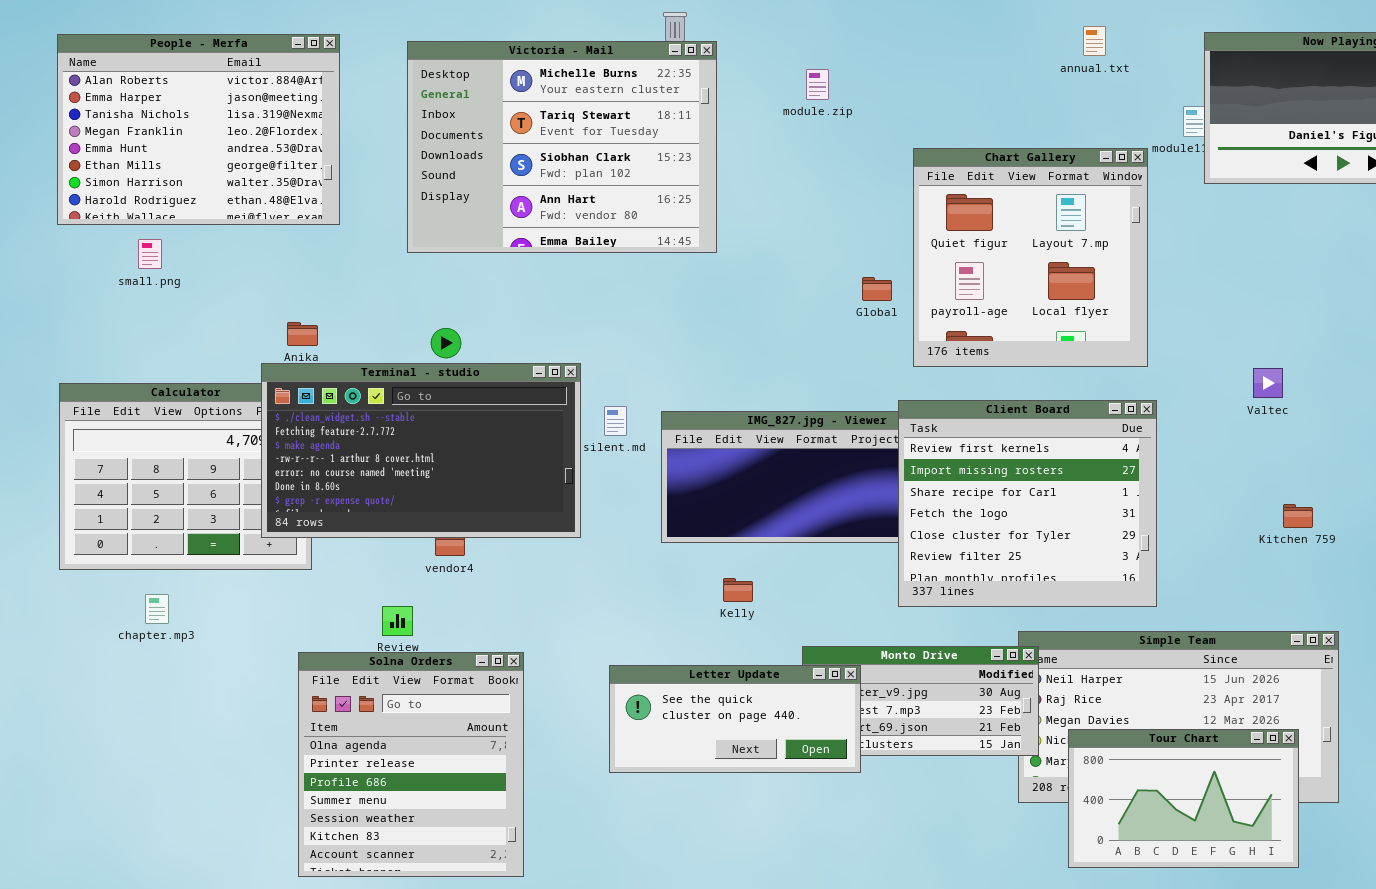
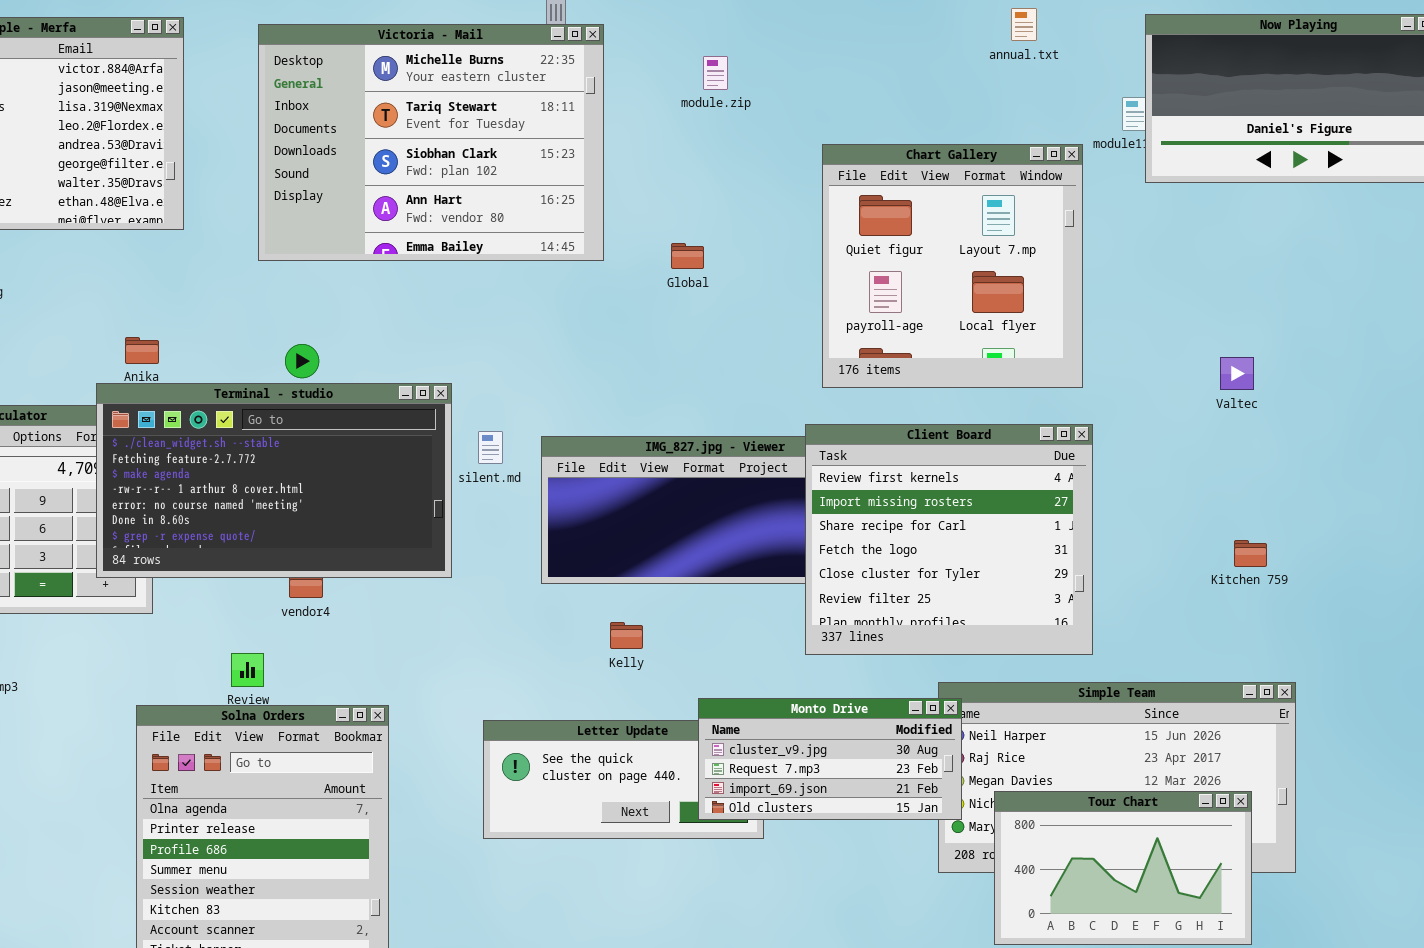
Global: [862,277,892,301] -> [671,243,704,269], moved
Valtec: [1253,368,1283,398] -> [1220,357,1254,390], moved
Monto Drive: [802,646,1039,756] -> [698,698,962,820], raised

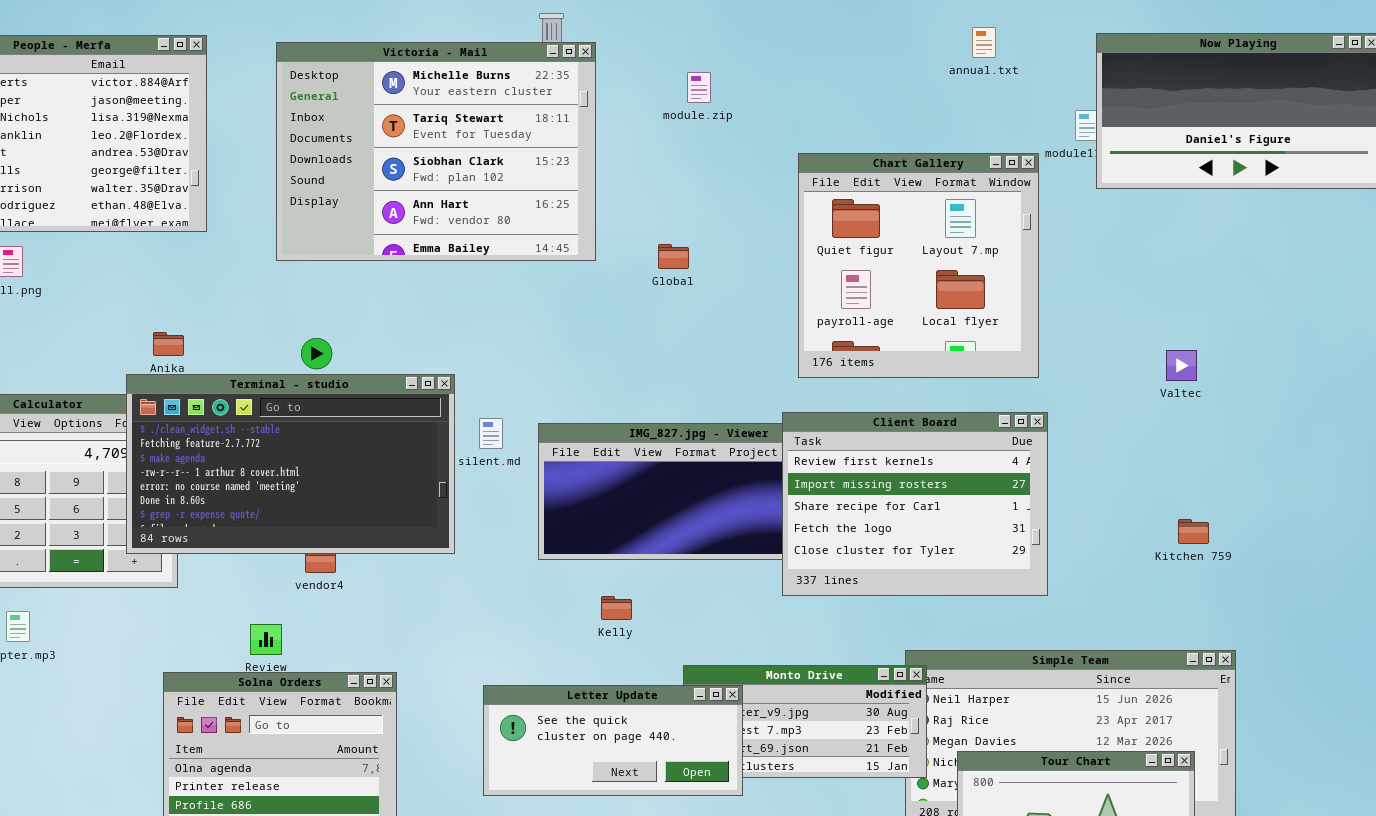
Client Board: [805,424,1093,655] -> [782,412,1048,596], resized
Letter Update: [483,720,764,839] -> [483,685,743,796], raised

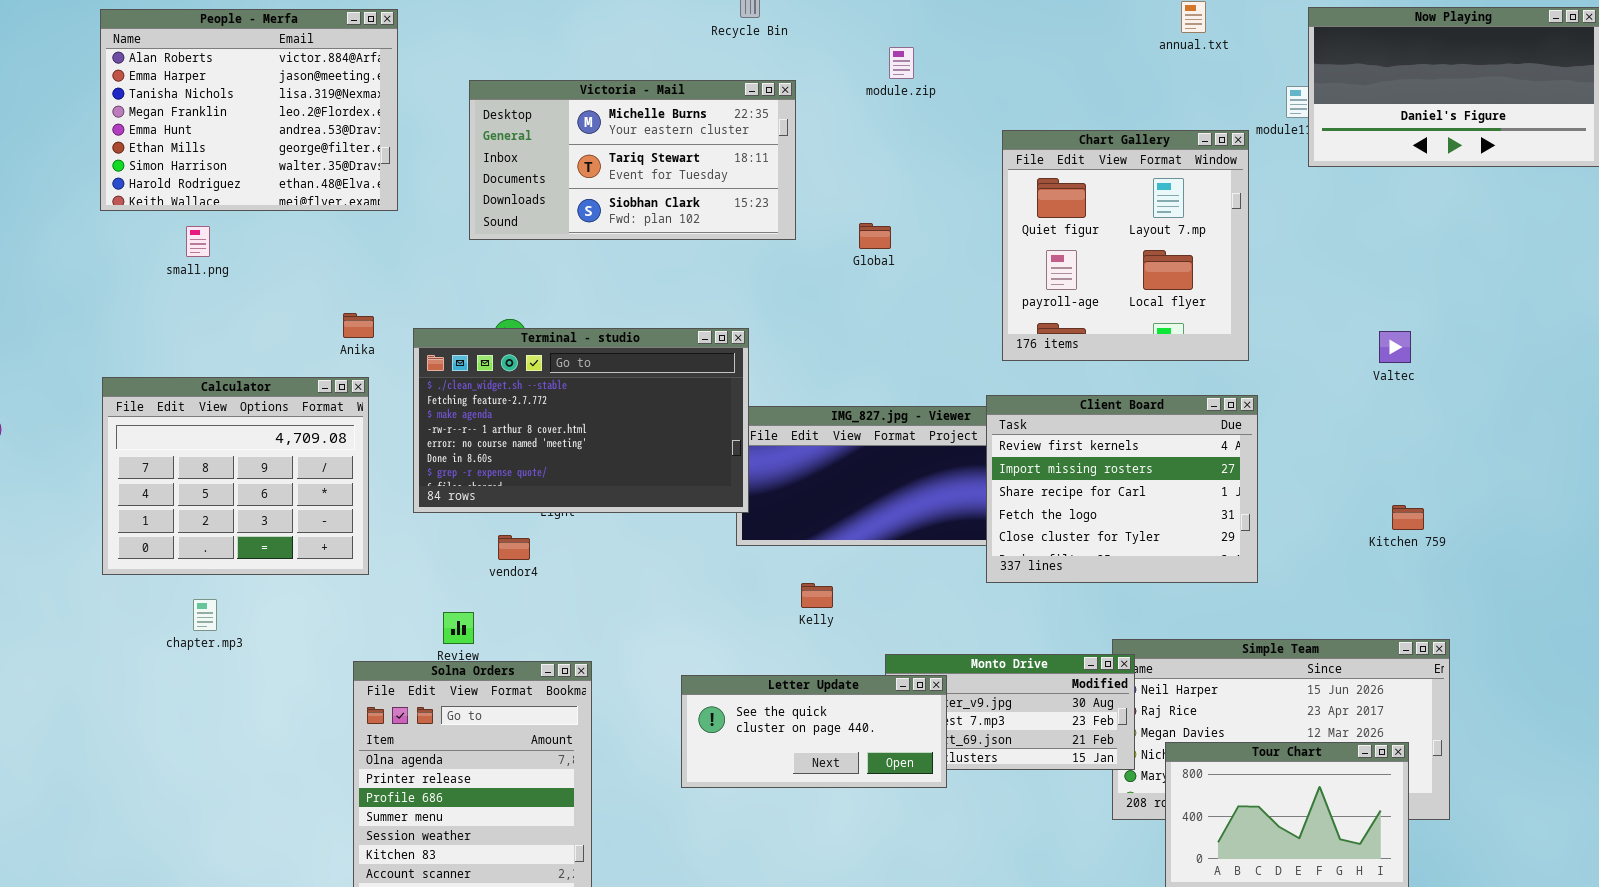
Victoria - Mail: [276,42,596,261] -> [469,80,796,240], resized
Terminal - studio: [126,374,455,554] -> [413,328,749,513], moved

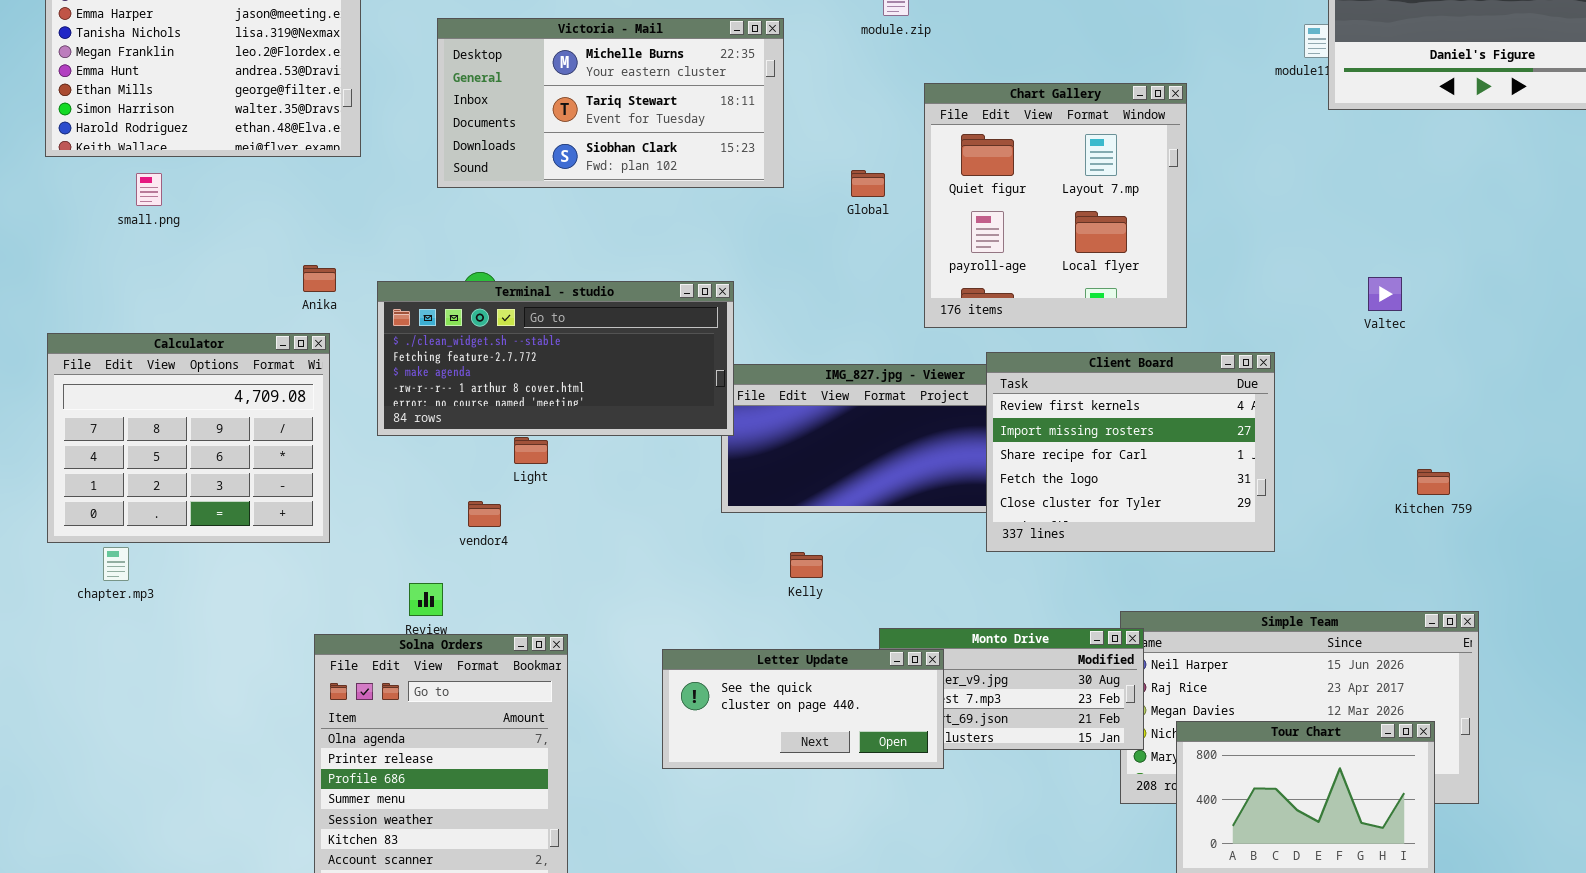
Chart Gallery: [1002,130,1249,361] -> [924,83,1187,328], moved
Terminal - studio: [413,328,749,513] -> [377,281,734,436], resized
Valtec: [1379,331,1411,363] -> [1368,277,1402,311], moved
chapter.mp3: [193,599,217,631] -> [103,547,129,581], moved

